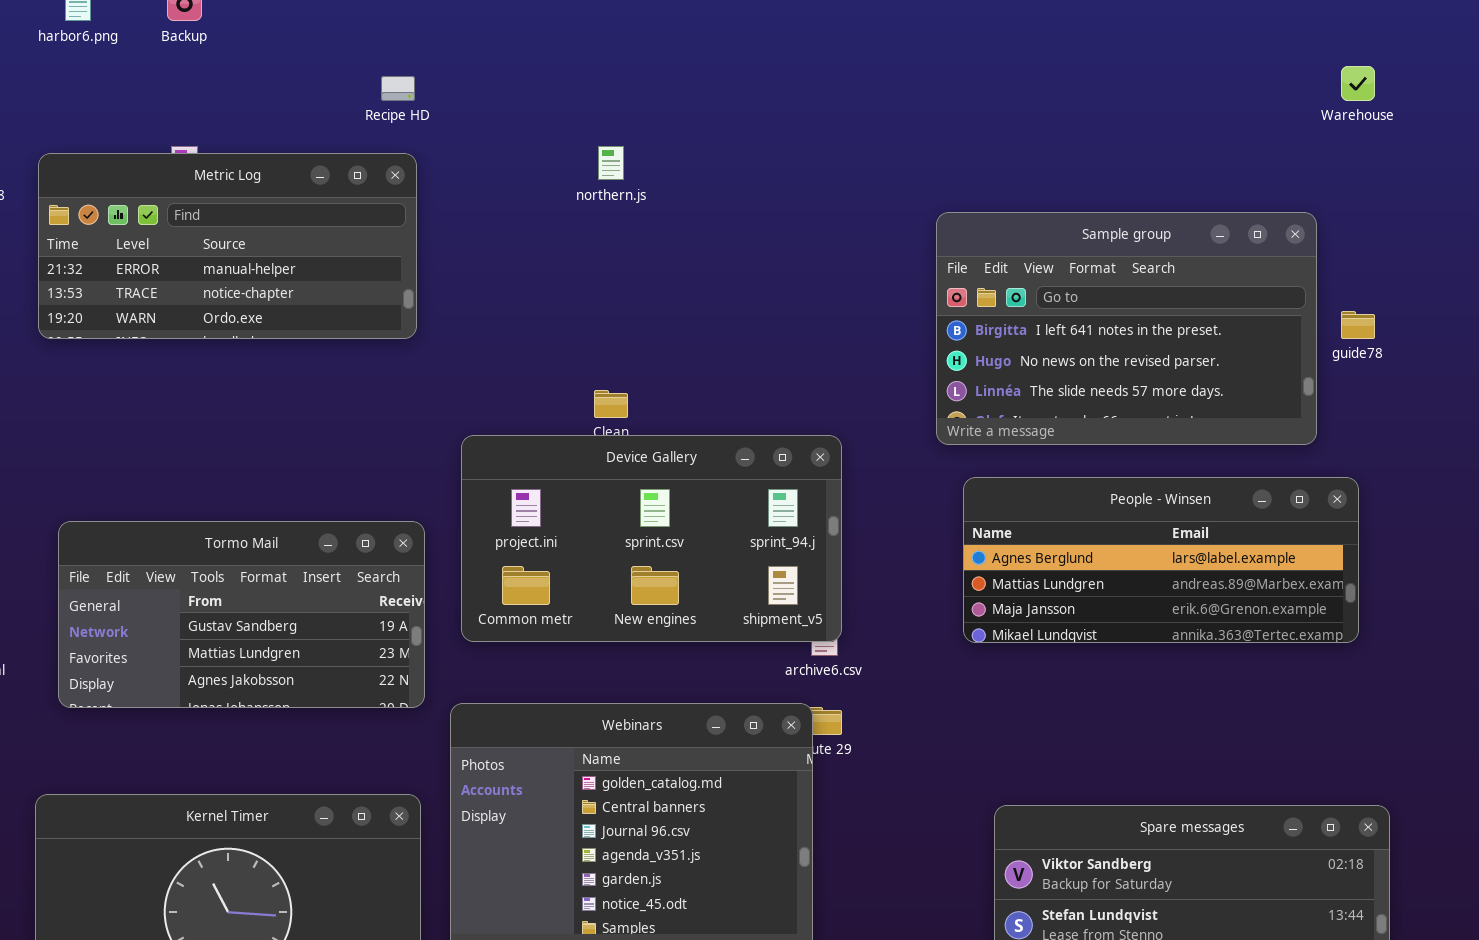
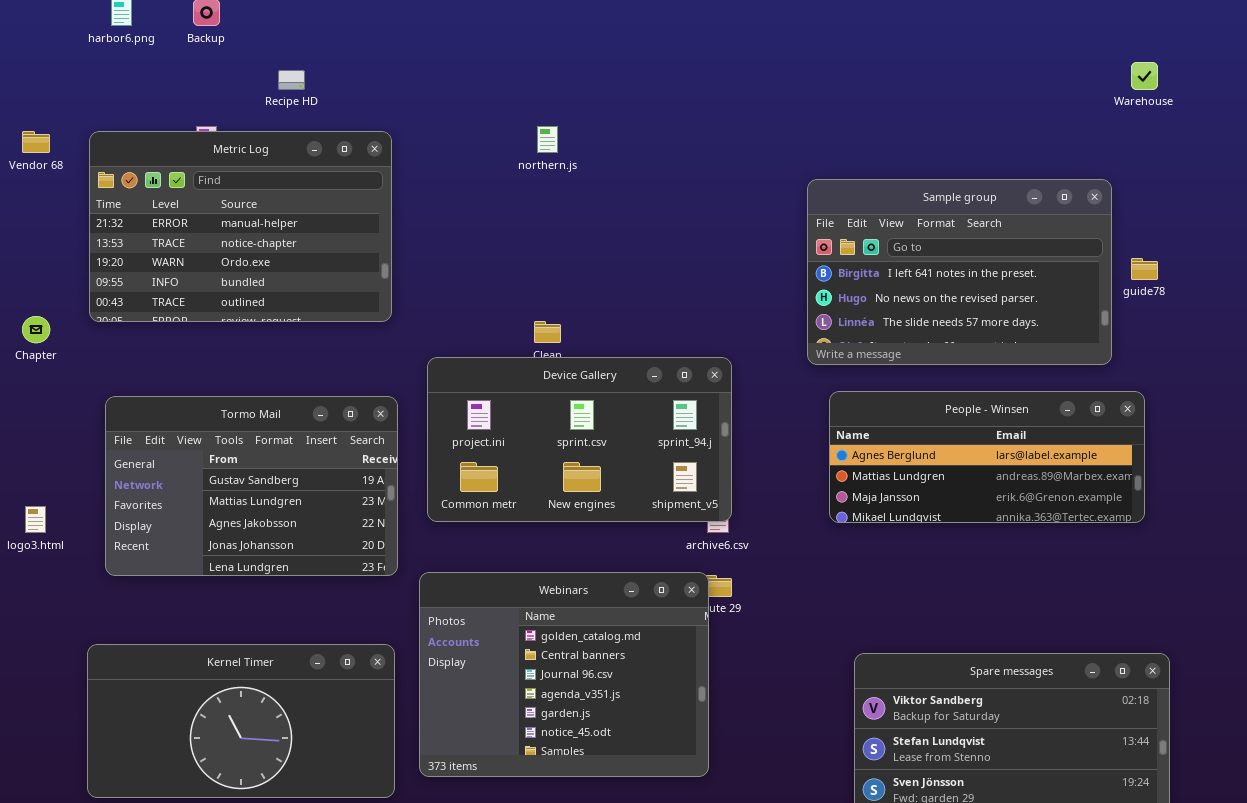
Recipe HD: [381,76,415,101] -> [278,70,305,90], moved
Metric Log: [38,153,417,339] -> [89,131,392,322], resized
Tormo Mail: [58,521,425,708] -> [105,396,398,576], resized

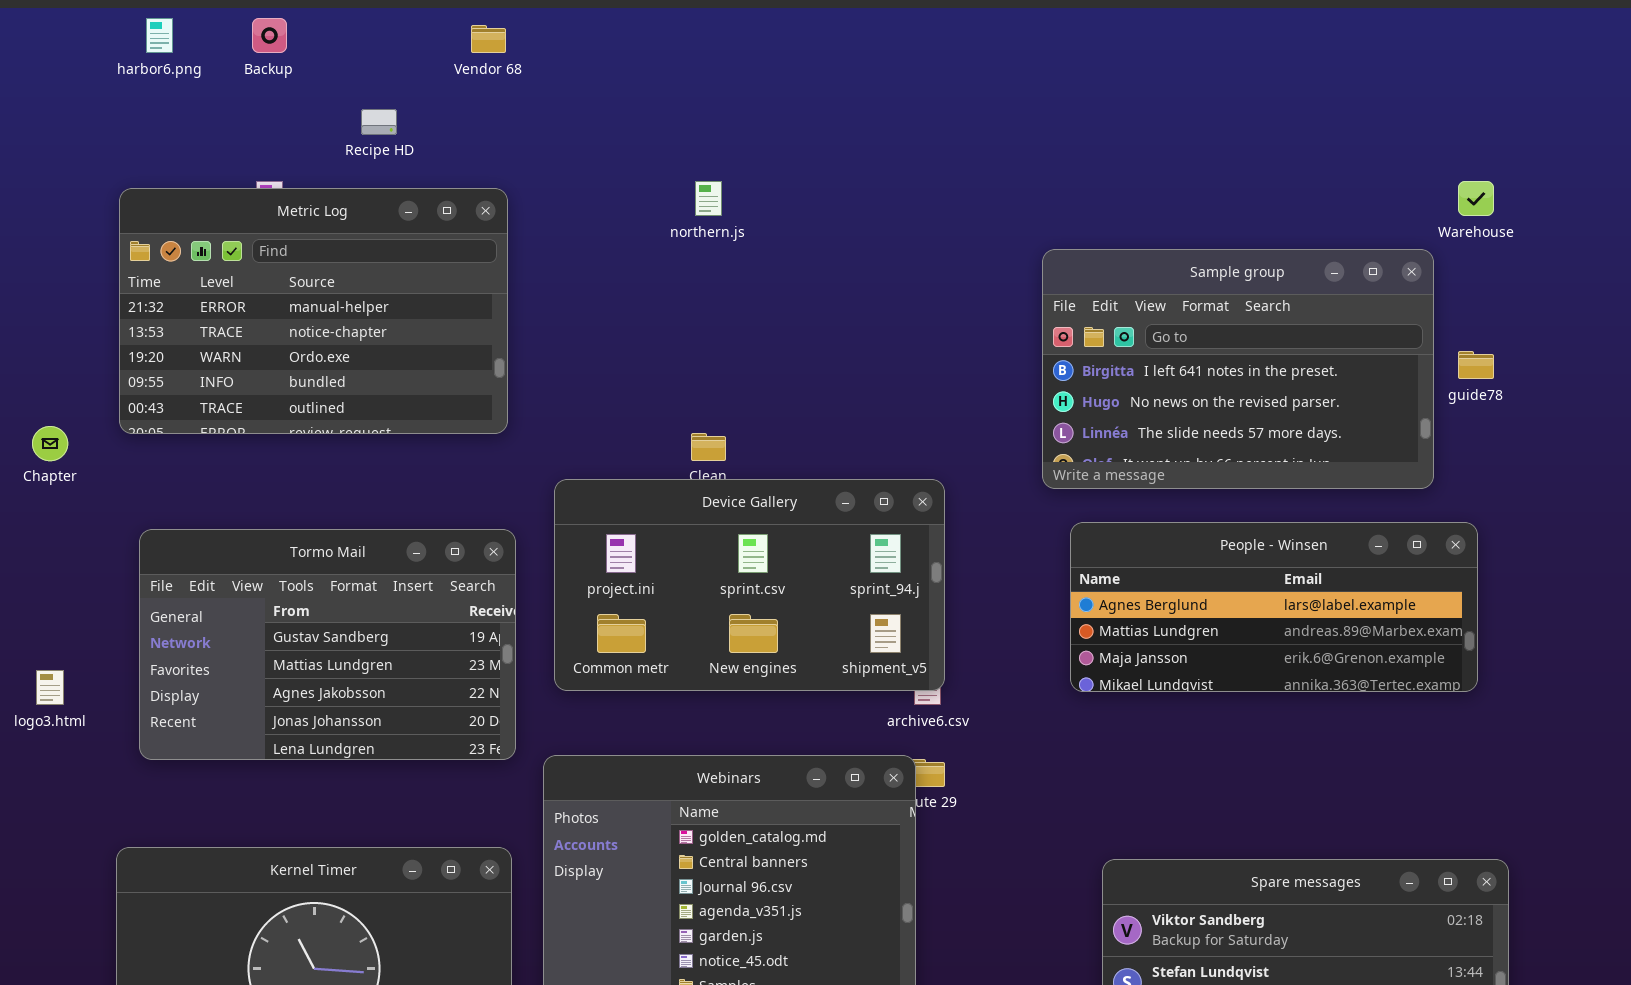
Warehouse: [1131,62,1158,90] -> [1458,181,1494,216], moved
Vendor 68: [22,131,50,153] -> [471,25,506,53], moved

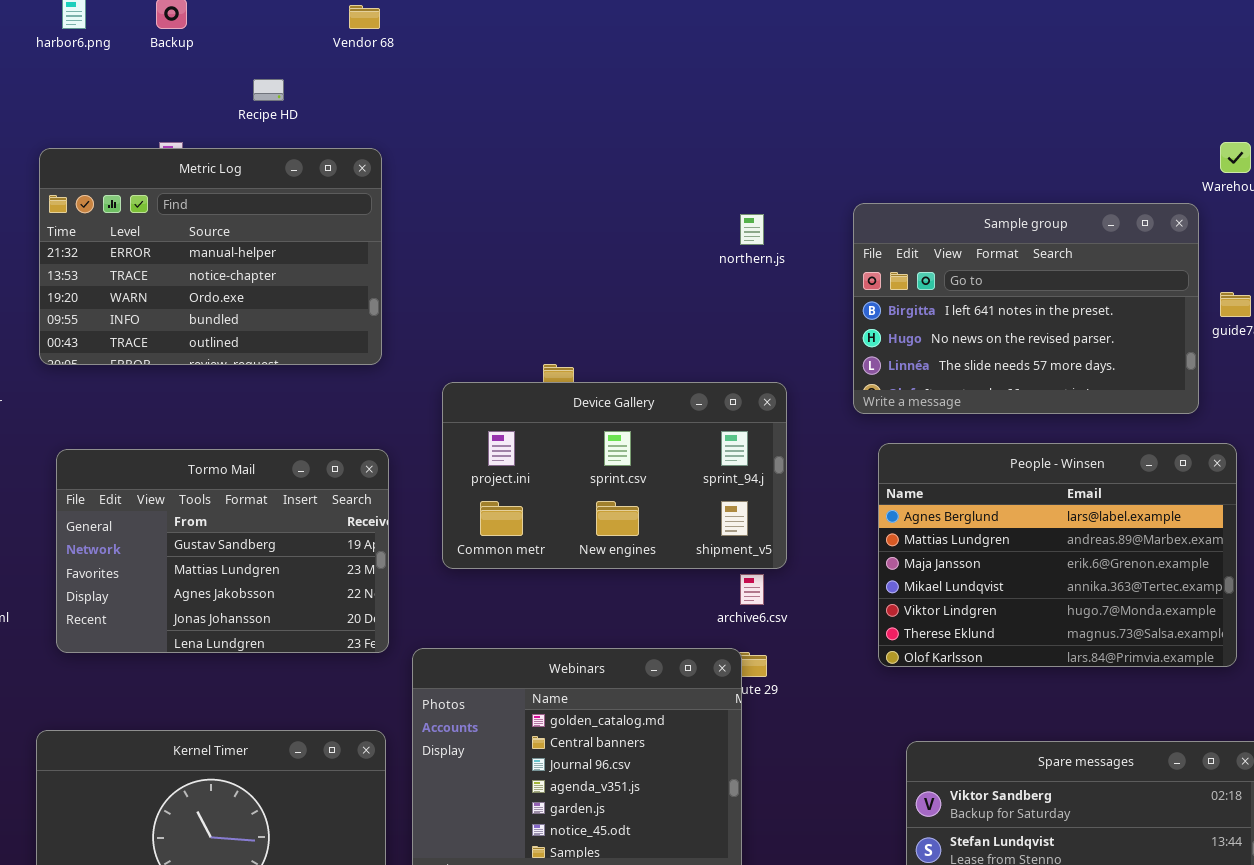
northern.js: [695,181,722,216] -> [740,214,764,245], moved
Device Gallery: [554,479,945,691] -> [442,382,787,569], moved
People - Winsen: [1070,522,1478,692] -> [878,443,1237,667], resized

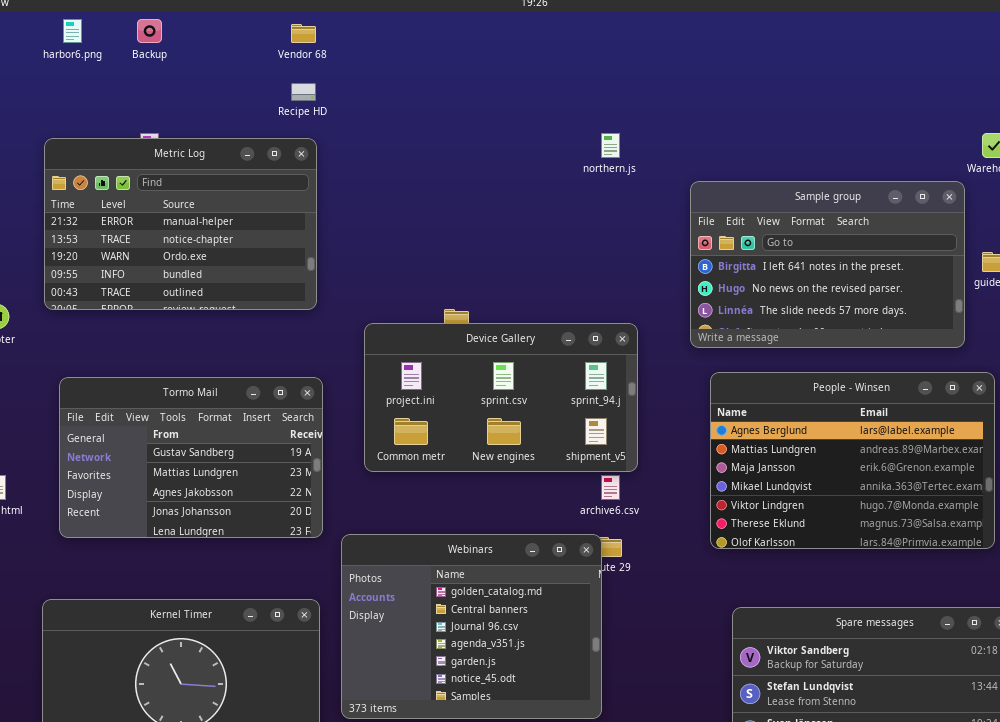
Recipe HD: [253,79,284,101] -> [291,83,316,101], moved
northern.js: [740,214,764,245] -> [601,133,620,158], moved

